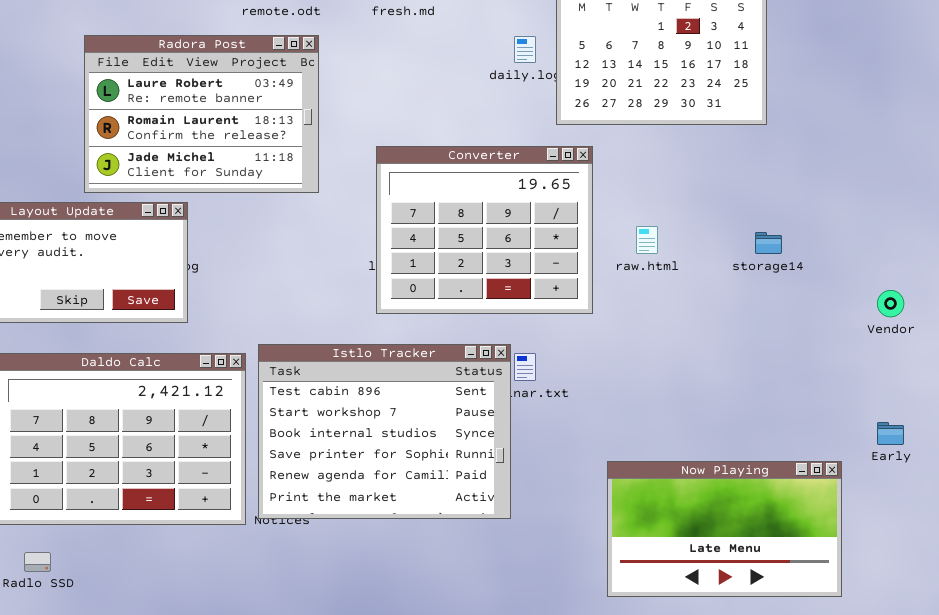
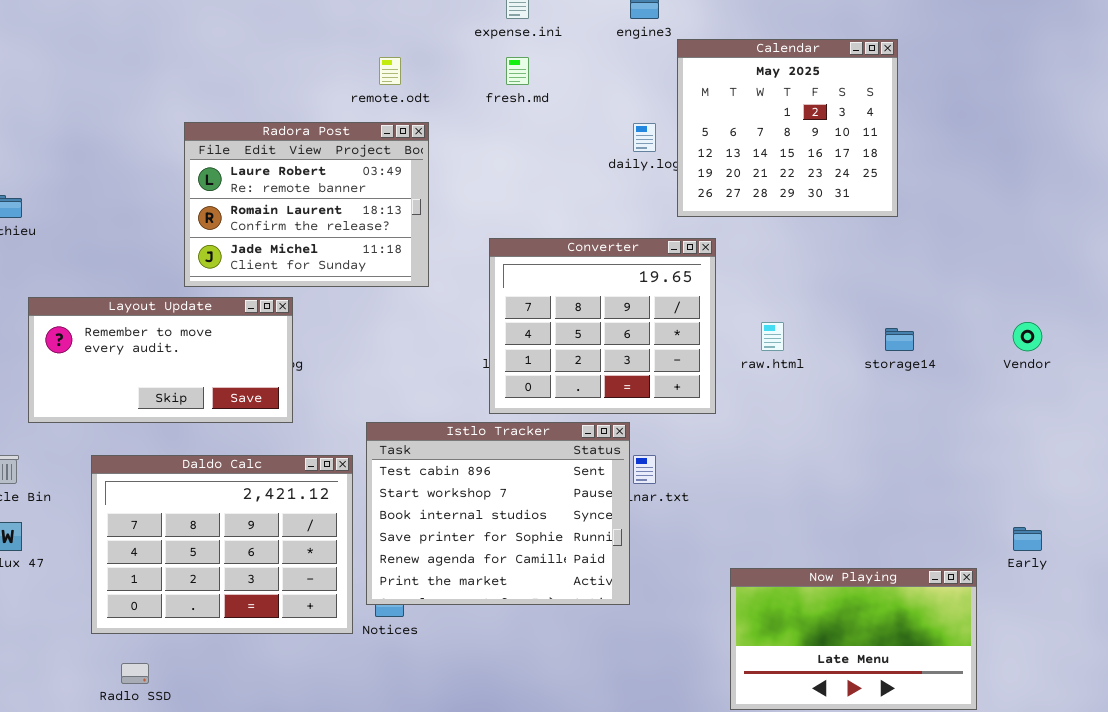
Vendor: [877,290,904,317] -> [1013,322,1042,351], moved
Istlo Tracker: [258,344,511,519] -> [366,422,630,605], moved

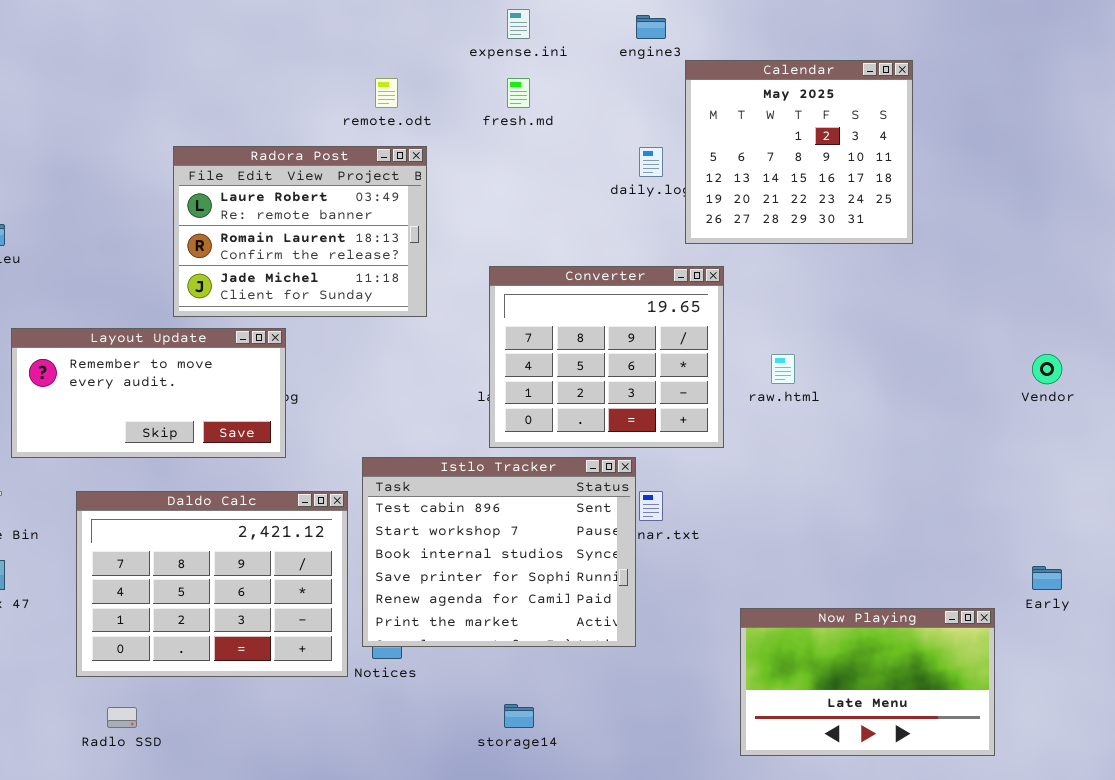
storage14: [885,328,914,351] -> [504,704,534,728], moved

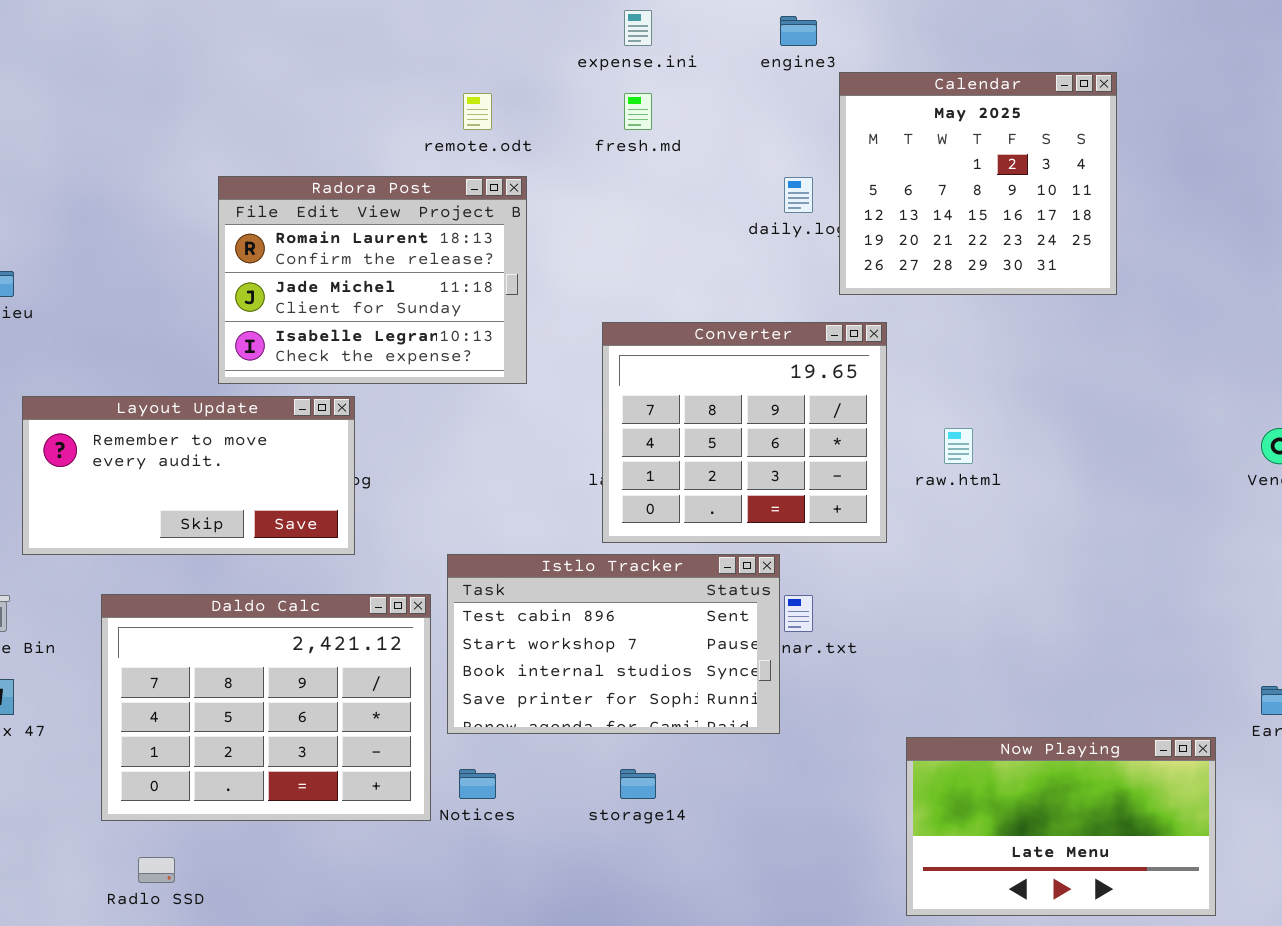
Radora Post: [173,146,427,317] -> [218,176,527,384], scrolled down 1 row
Istlo Tracker: [362,457,636,647] -> [447,554,780,734], resized
storage14: [504,704,534,728] -> [620,769,656,799], moved

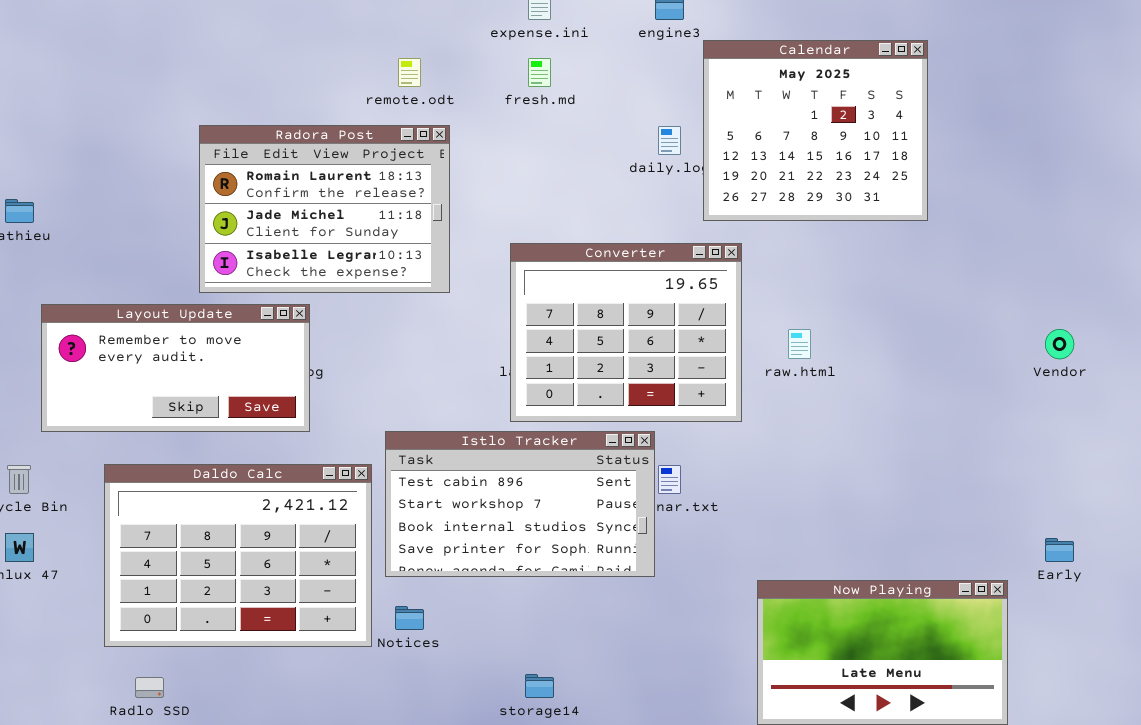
storage14: [620,769,656,799] -> [525,674,554,698], moved

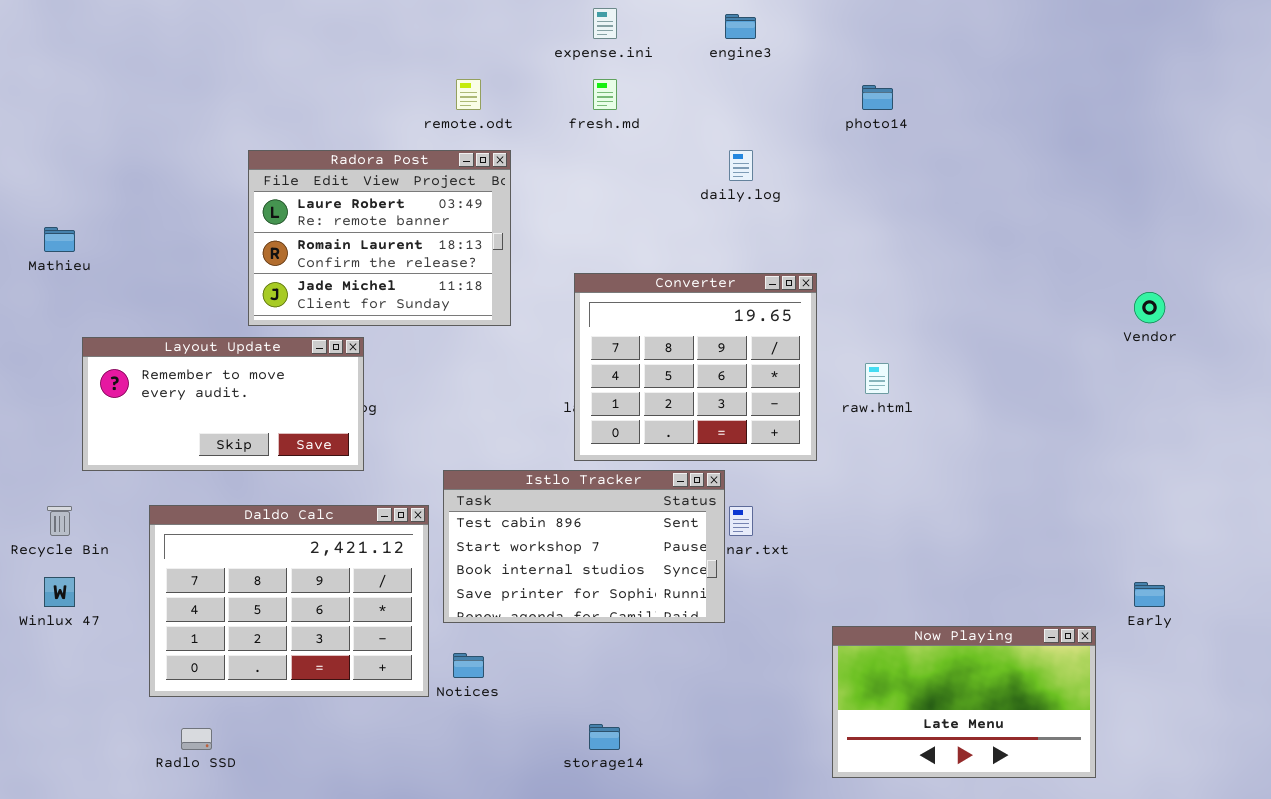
Calendar: [703,40,928,221] -> none, closed
Radora Post: [199,125,450,293] -> [248,150,511,326], scrolled up 1 row
Vendor: [1045,329,1074,359] -> [1134,292,1165,323], moved

